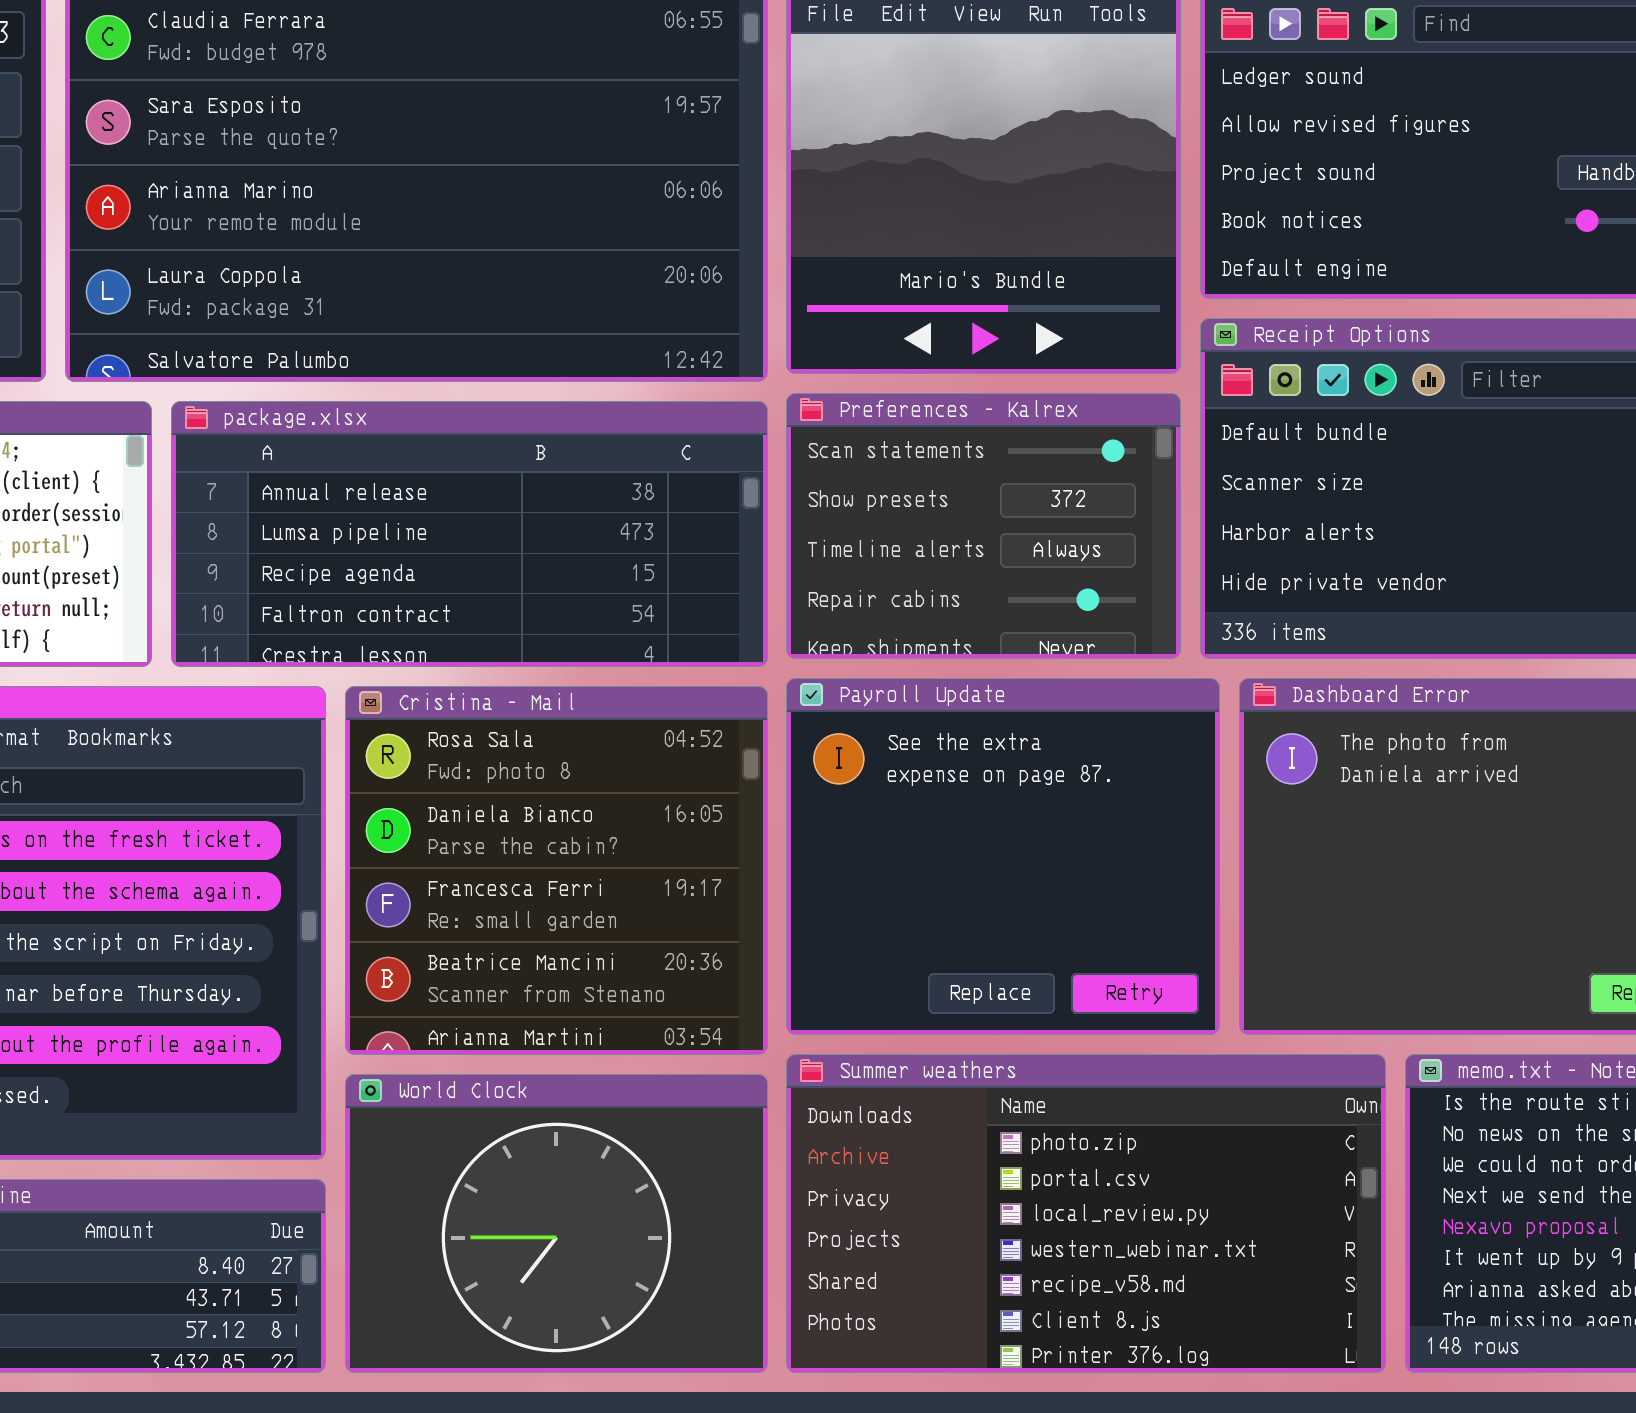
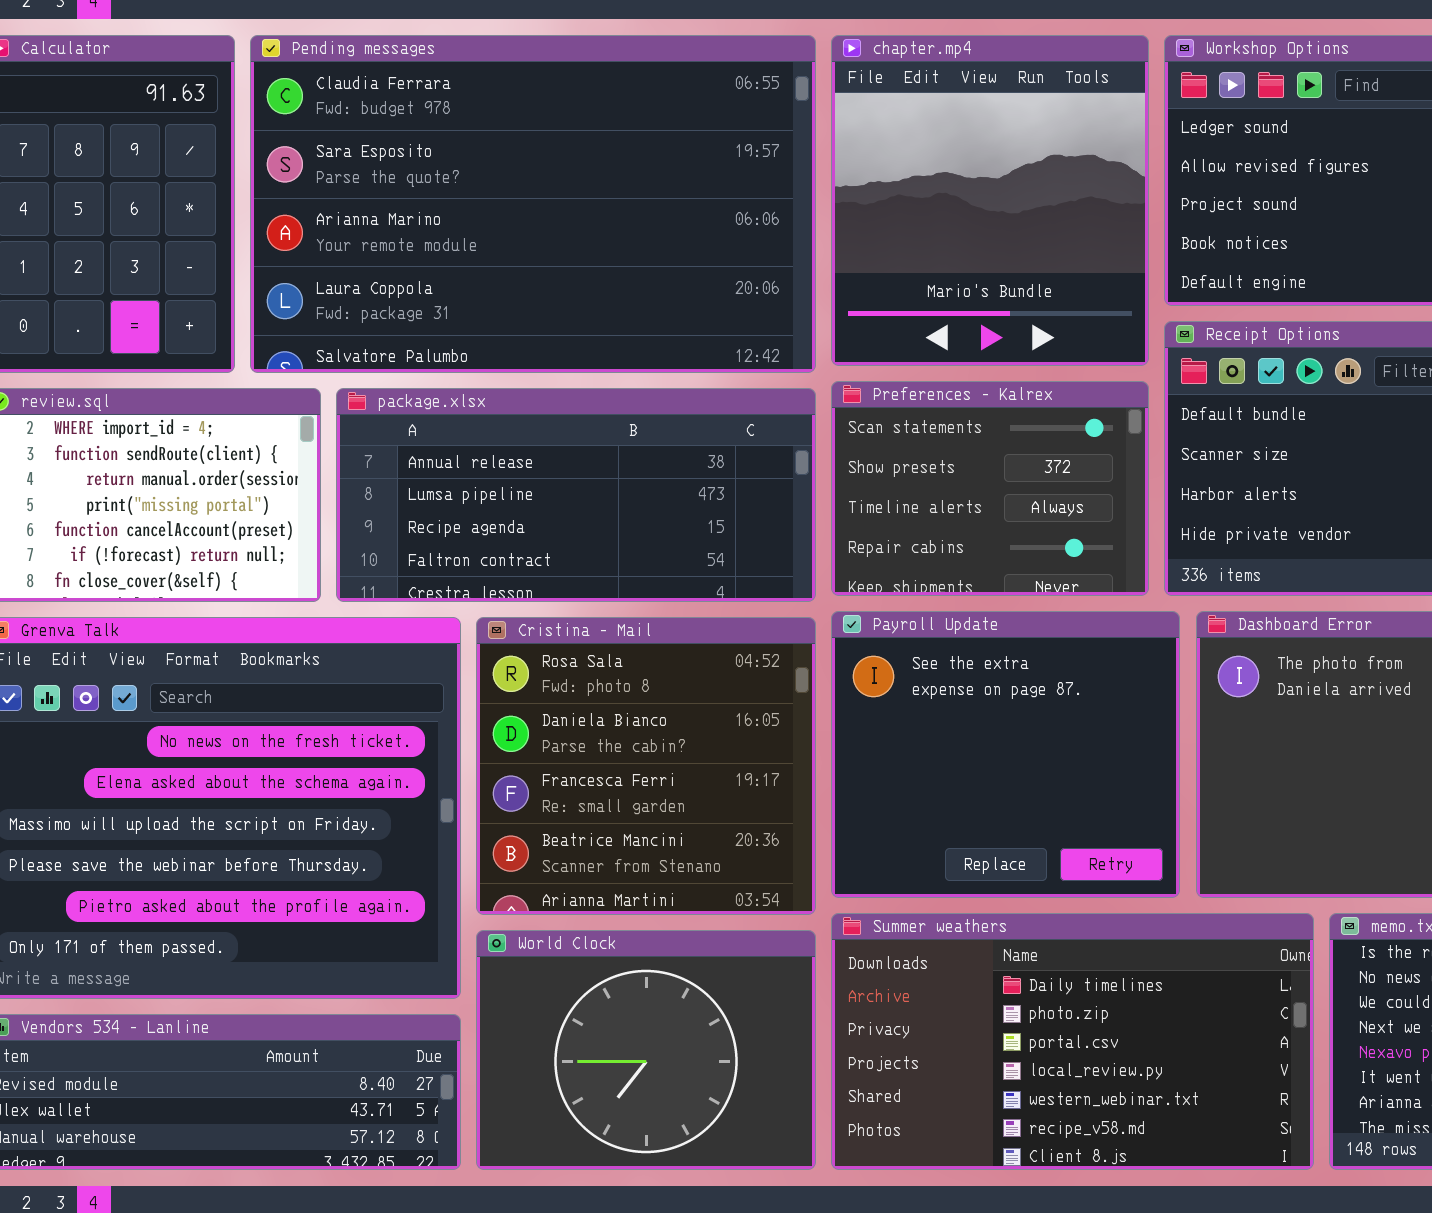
Summer weathers: [786,1054,1386,1373] -> [831,913,1314,1170], scrolled up 1 row

